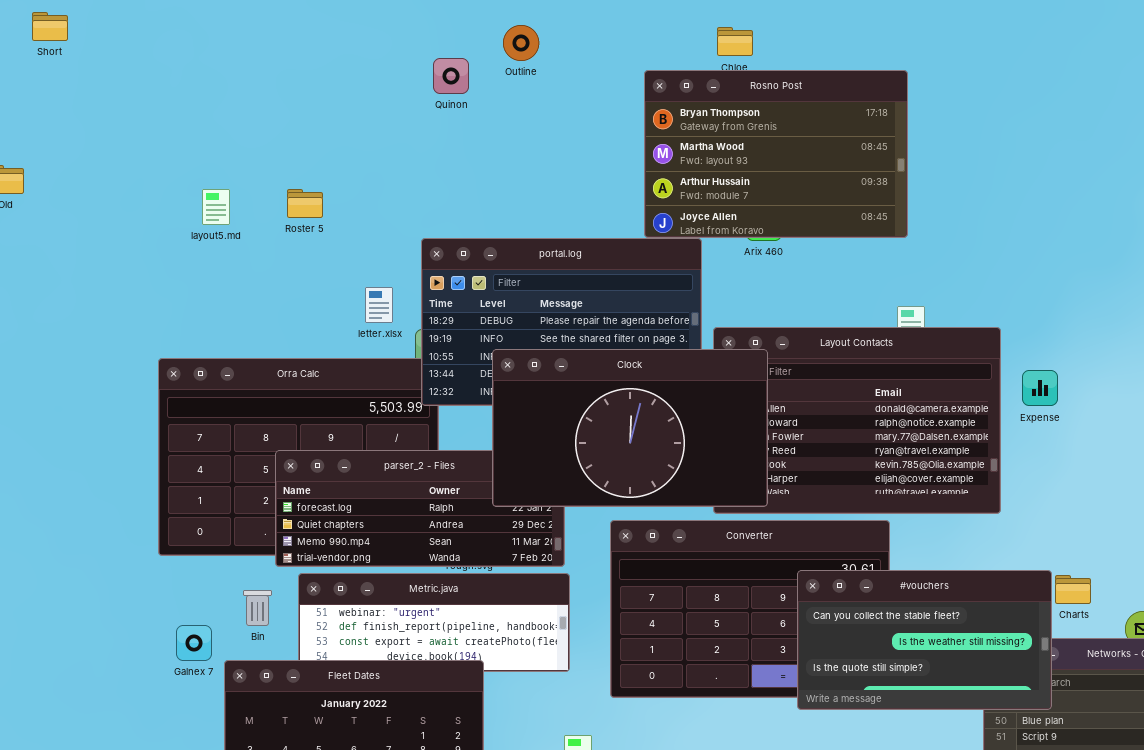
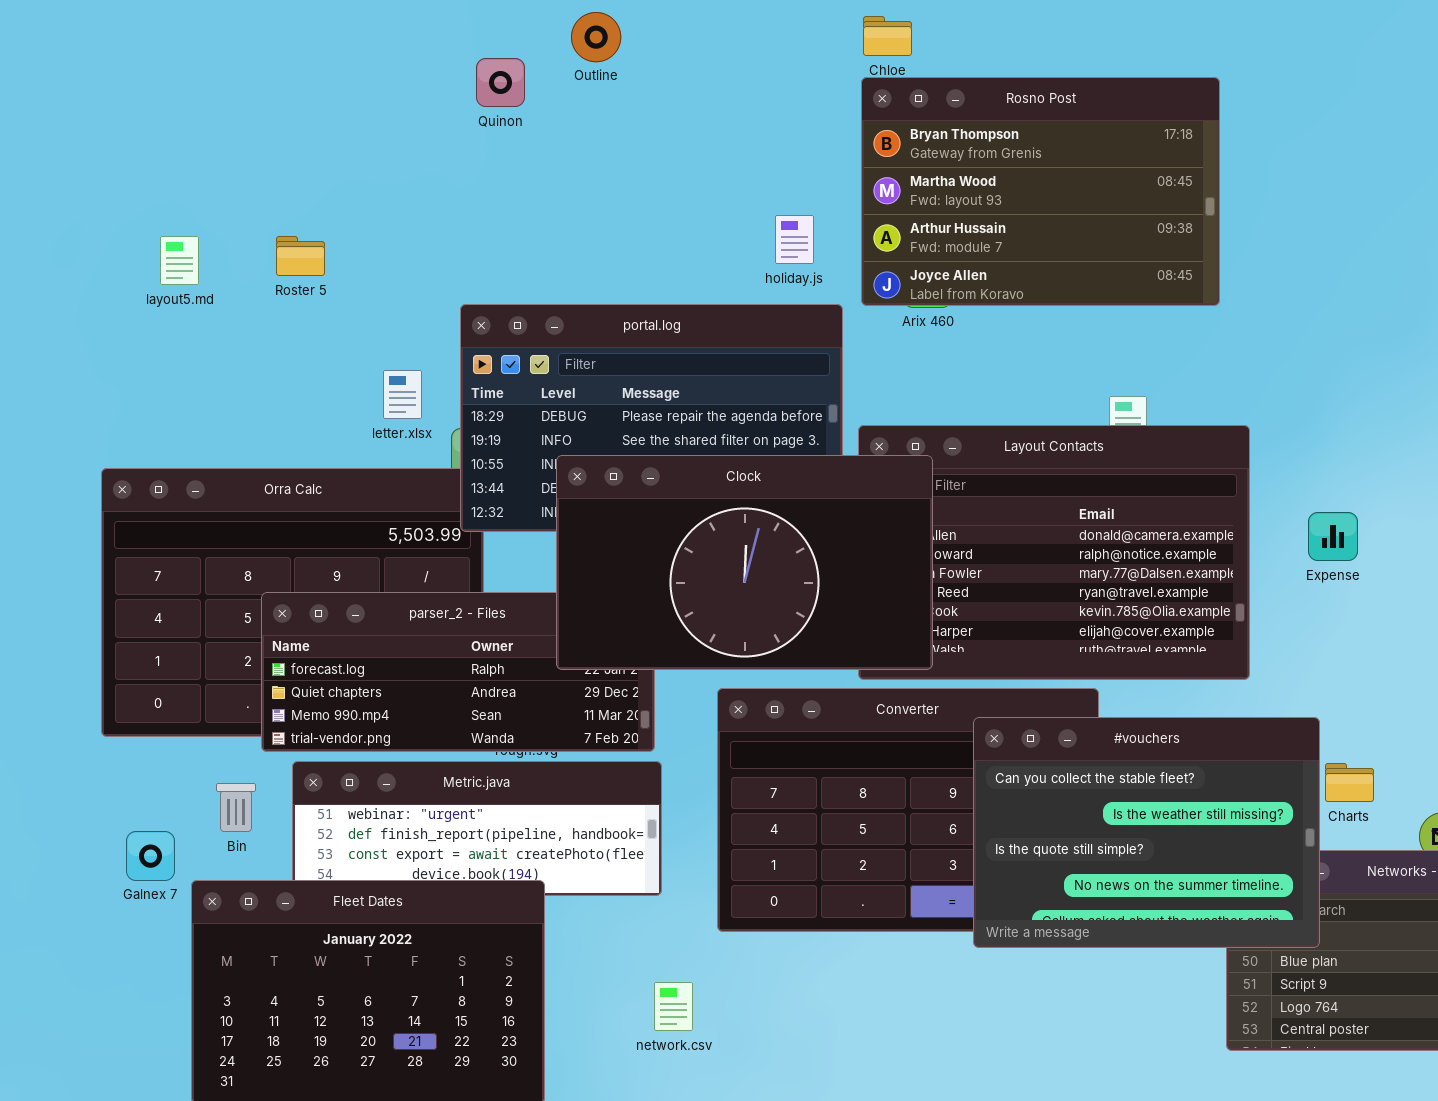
Rosno Post: [644,70,908,238] -> [861,77,1220,306], moved
Expense: [1022,370,1058,406] -> [1308,512,1358,561], moved
#vouchers: [797,570,1052,710] -> [973,717,1320,948], resized

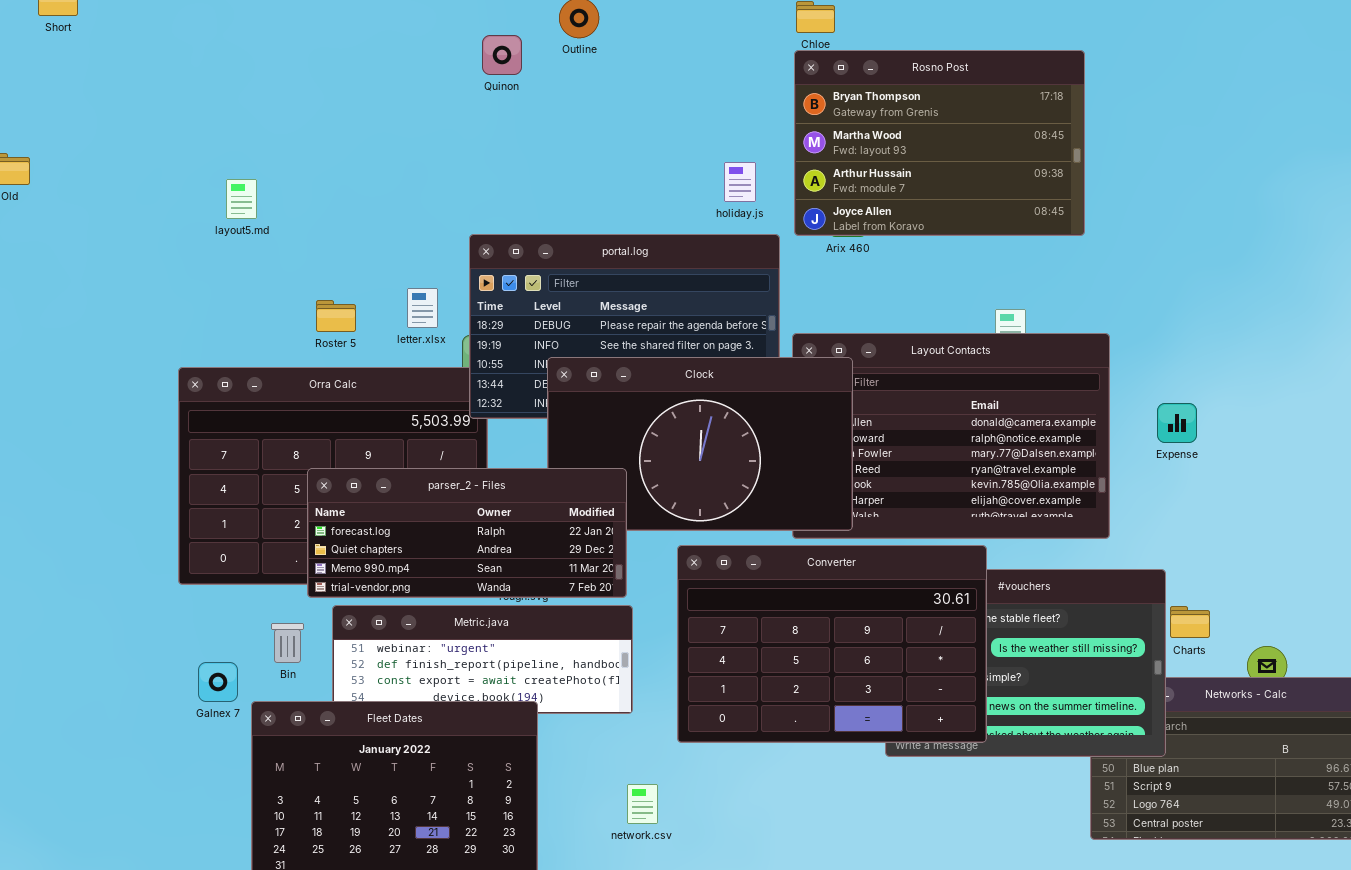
Roster 5: [276,236,325,276] -> [316,300,356,332], moved
parser_2 - Files: [261,592,655,752] -> [307,468,627,598], raised
Converter: [717,688,1099,932] -> [677,545,987,743], raised

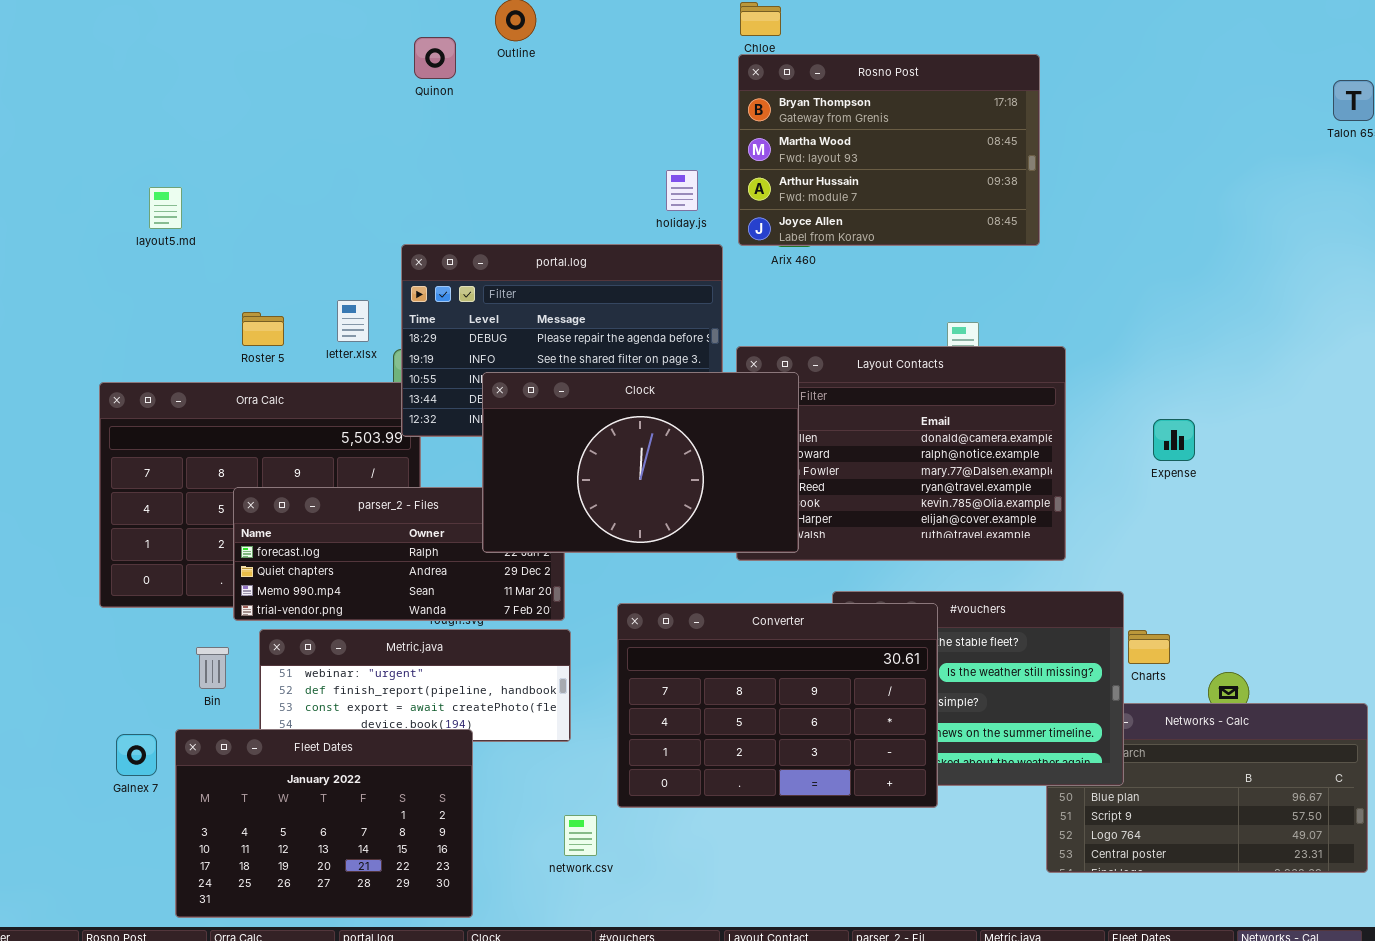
Clock: [547,357,853,531] -> [482,372,799,553], raised
Expense: [1157,403,1197,443] -> [1153,419,1195,461], moved
Converter: [677,545,987,743] -> [617,603,938,808], moved
Galnex 7: [198,662,238,702] -> [116,734,157,776], moved

